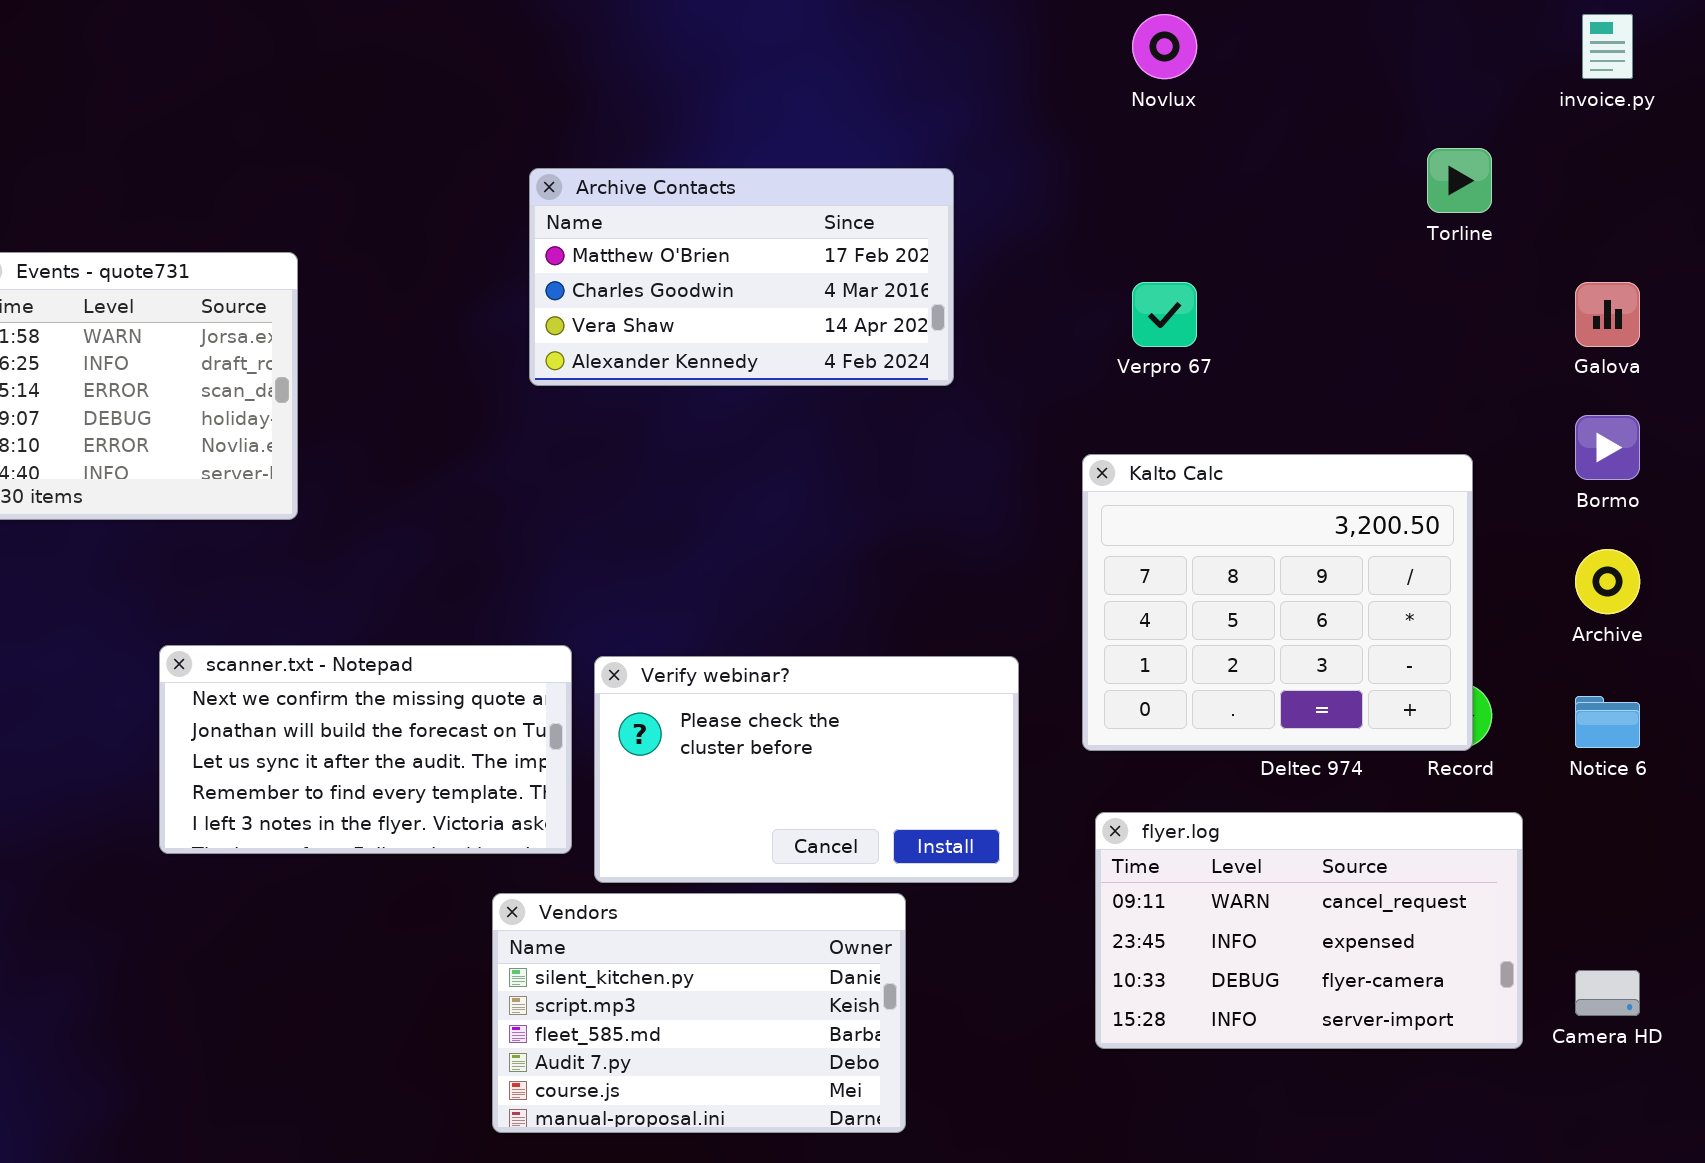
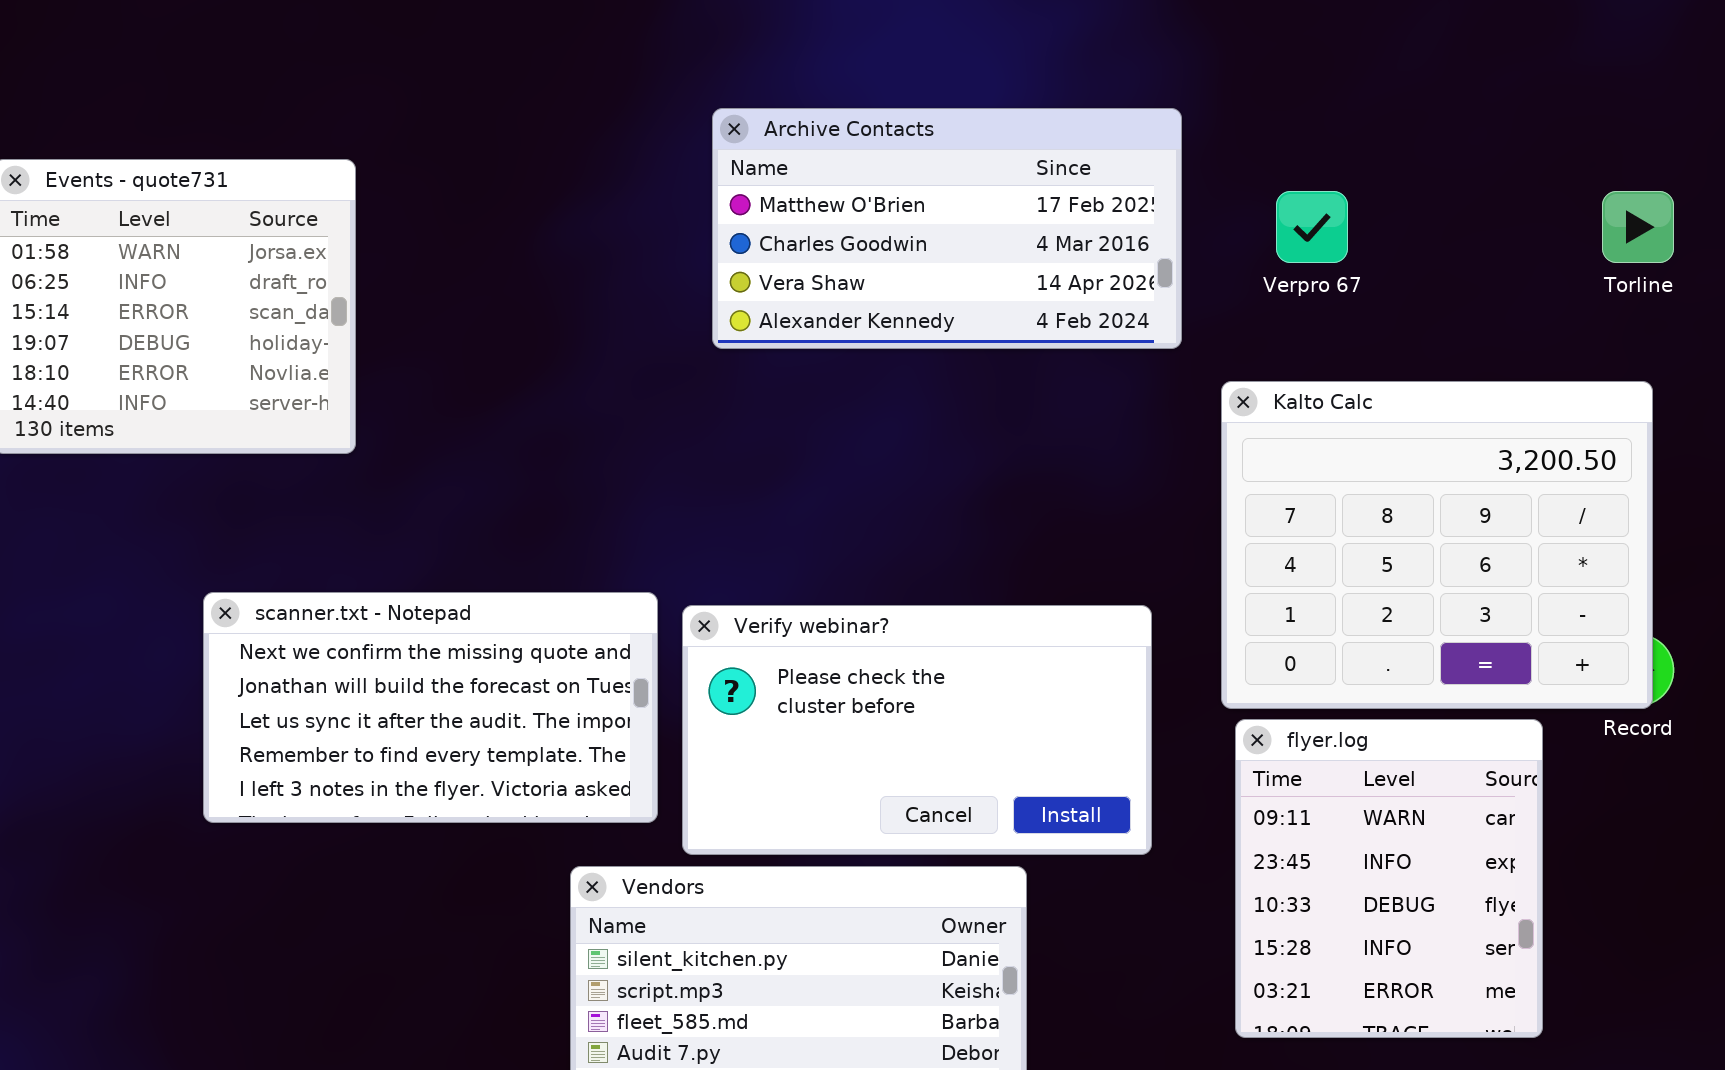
Torline: [1427,148,1492,213] -> [1602,191,1674,263], moved
Archive Contacts: [529,168,954,386] -> [712,108,1182,349], moved
flyer.log: [1095,812,1523,1049] -> [1235,719,1543,1038], resized

